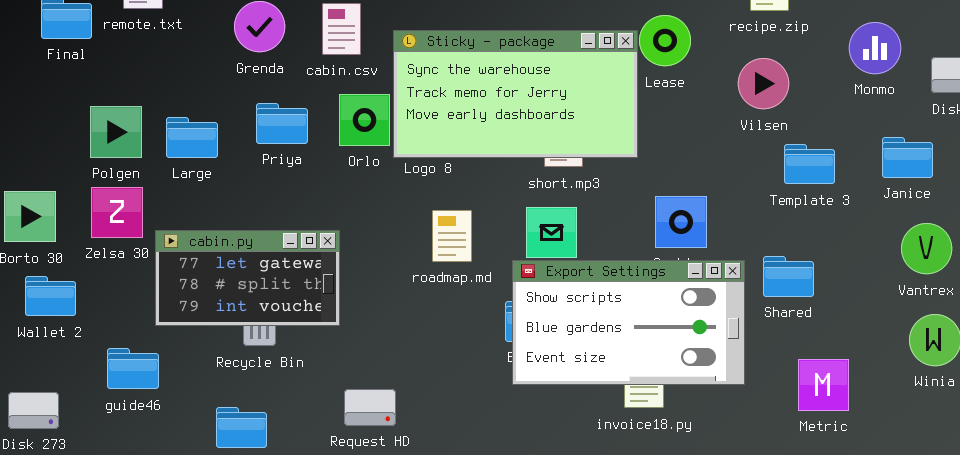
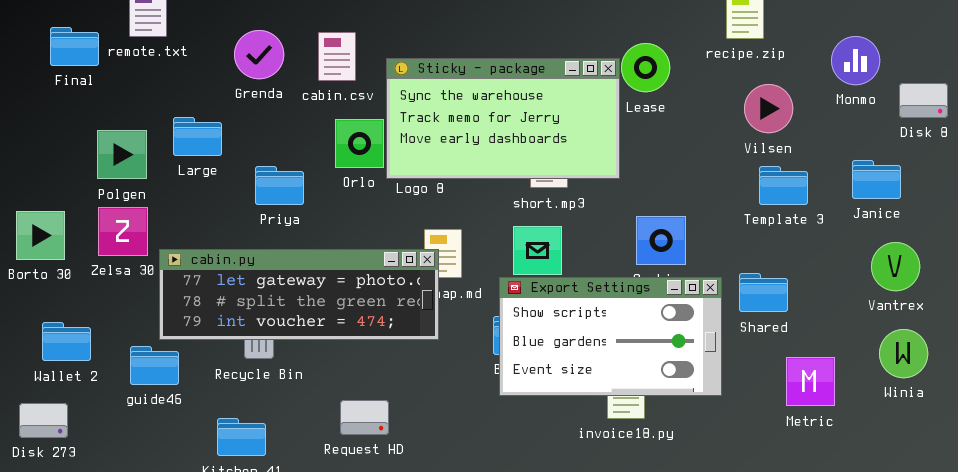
Monmo: [849,22,901,74] -> [831,36,880,85], moved
Vilsen: [738,58,789,109] -> [744,84,793,133], moved
Priya: [256,103,308,144] -> [255,166,304,205], moved
Large: [166,117,218,158] -> [173,117,222,156], moved
cabin.py: [155,230,340,326] -> [159,249,439,340], resized
Wallet 2: [25,276,76,316] -> [42,322,91,361], moved
guide46: [107,348,159,389] -> [130,346,179,385], moved
Metric: [798,359,849,411] -> [786,357,835,406], moved

